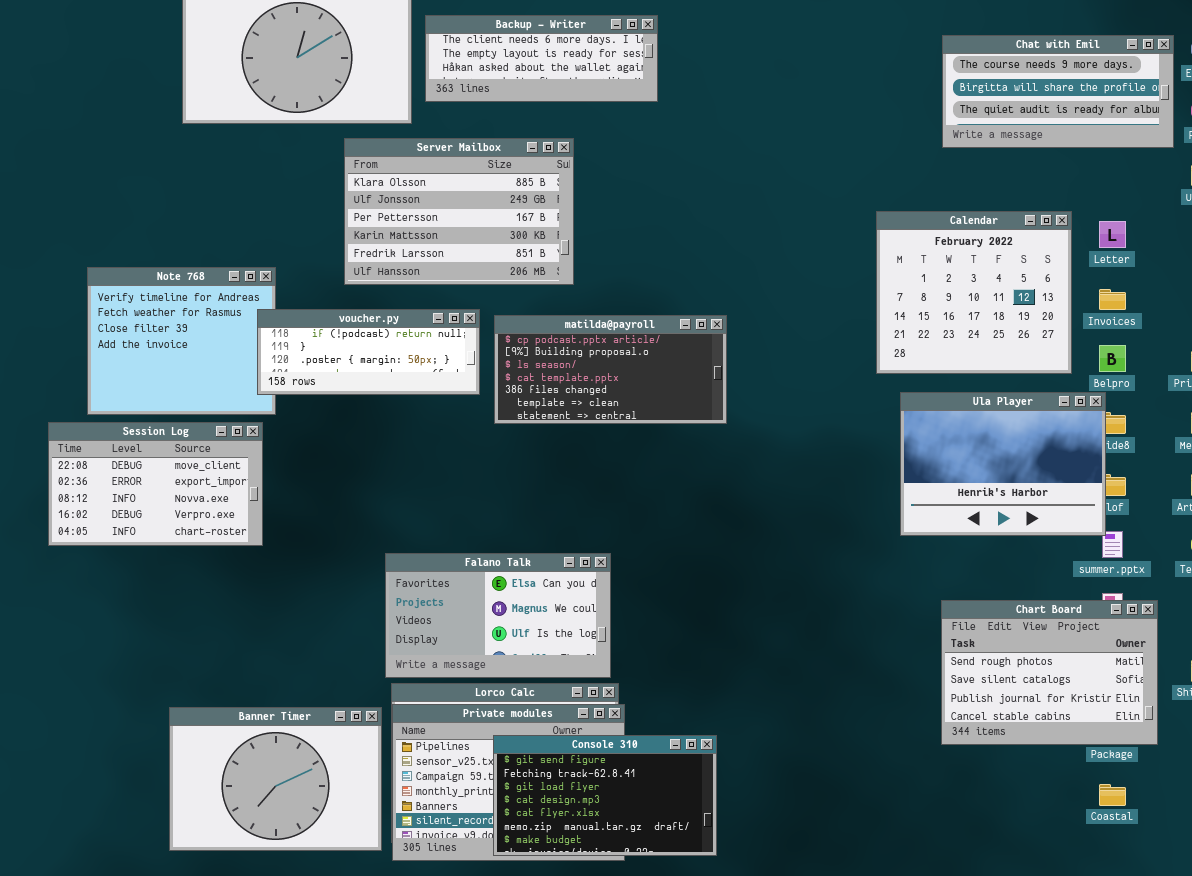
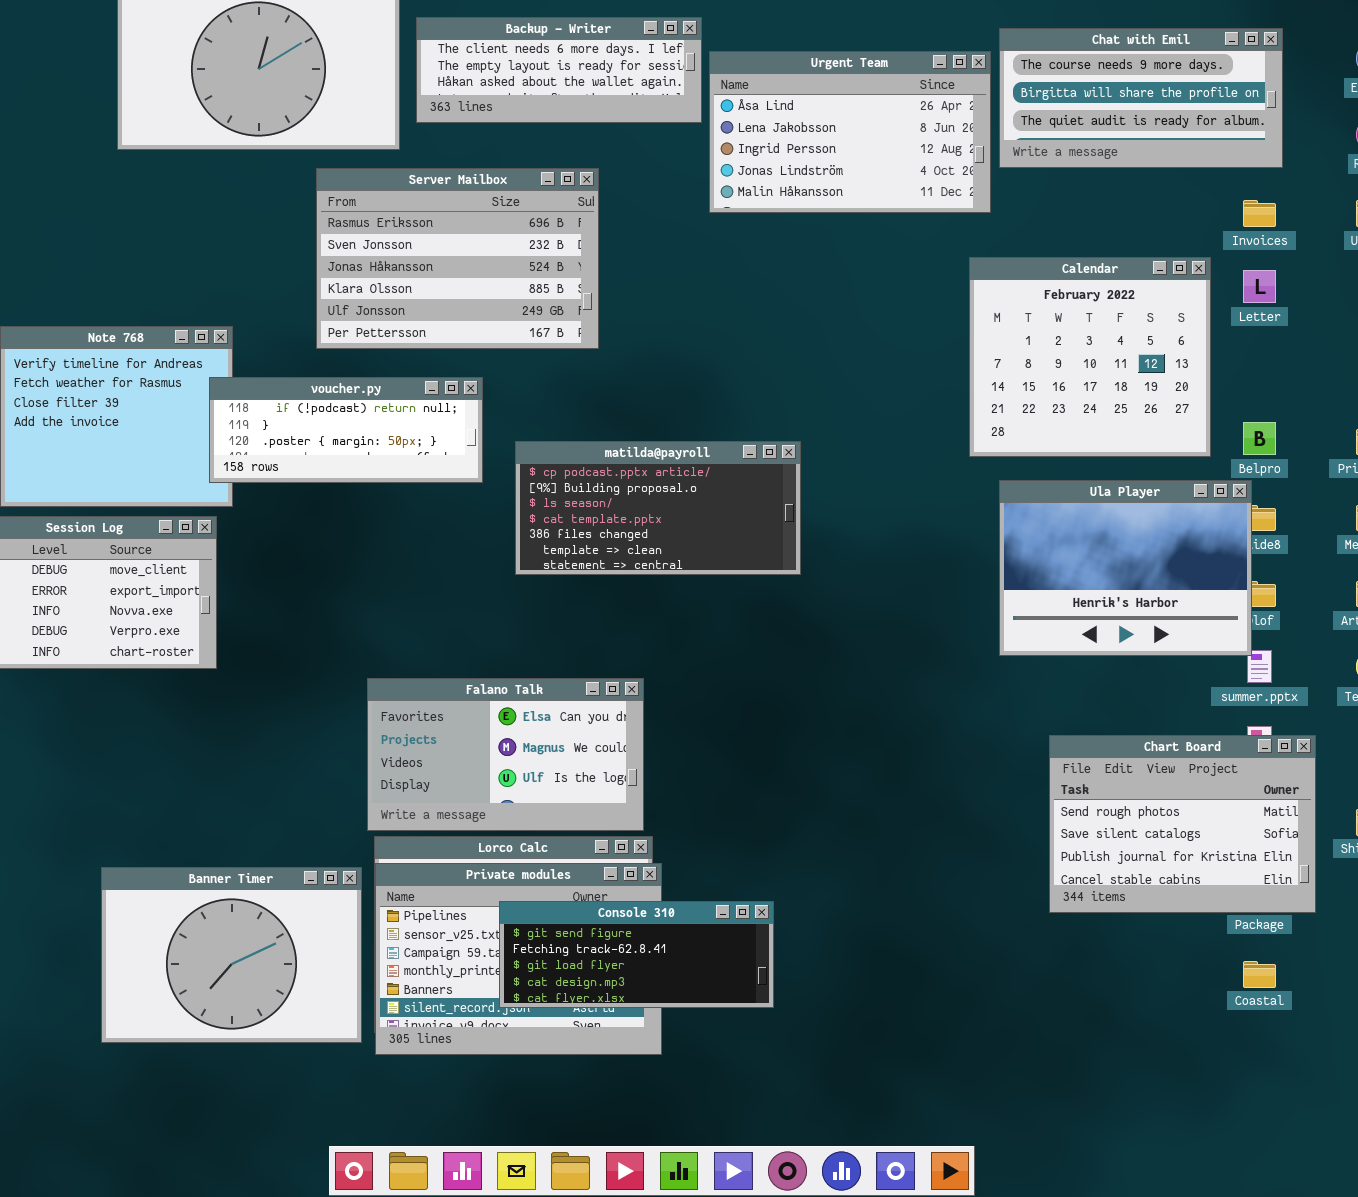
Chat with Emil: [942,35,1174,148] -> [999,28,1283,168], moved
Urgent Team: none -> [709,51,991,213], opened
Server Mailbox: [344,138,574,285] -> [316,168,599,349], scrolled up 3 rows
Invoices: [1099,289,1126,310] -> [1243,200,1276,227], moved
matilda@payroll: [494,315,727,424] -> [515,441,801,575], moved
Console 310: [493,735,717,856] -> [499,901,774,1008], resized

